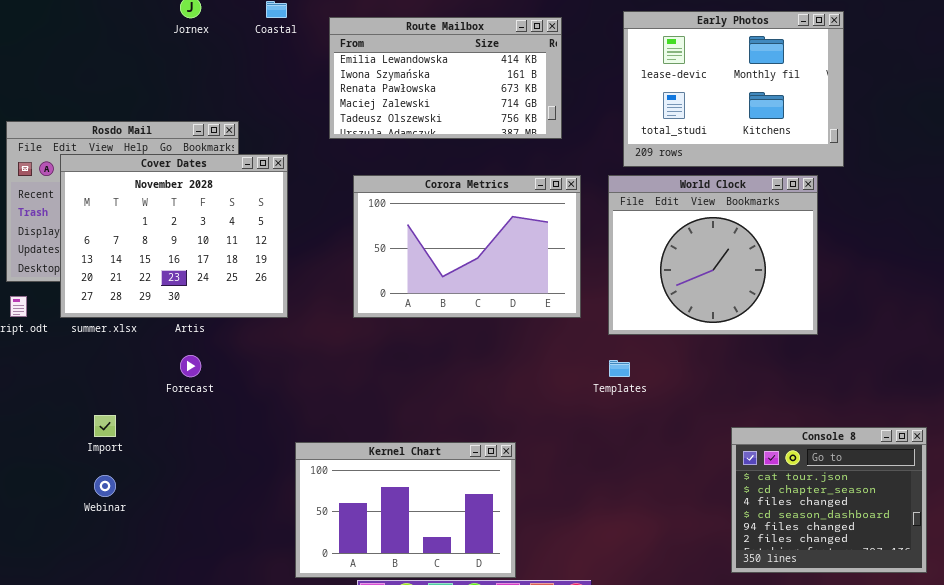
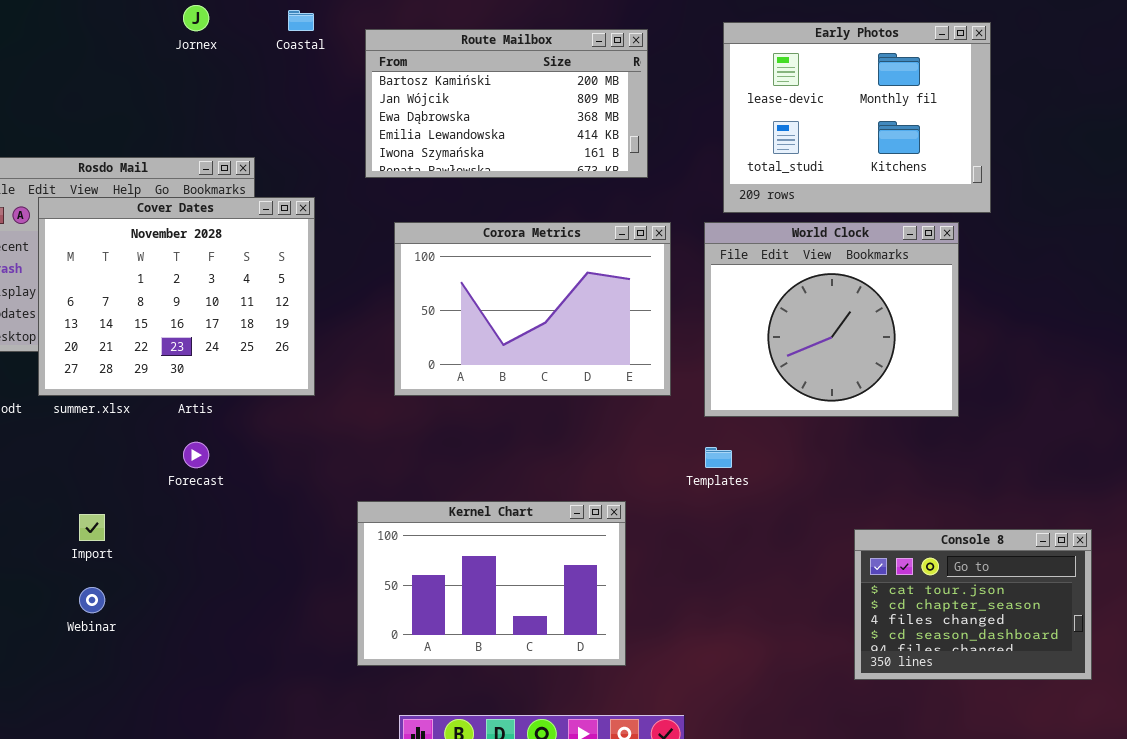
Route Mailbox: [329,17,562,139] -> [365,29,648,178], scrolled up 3 rows
Console 8: [731,427,927,573] -> [854,529,1092,680], resized
Kernel Chart: [295,442,516,578] -> [357,501,626,666], moved

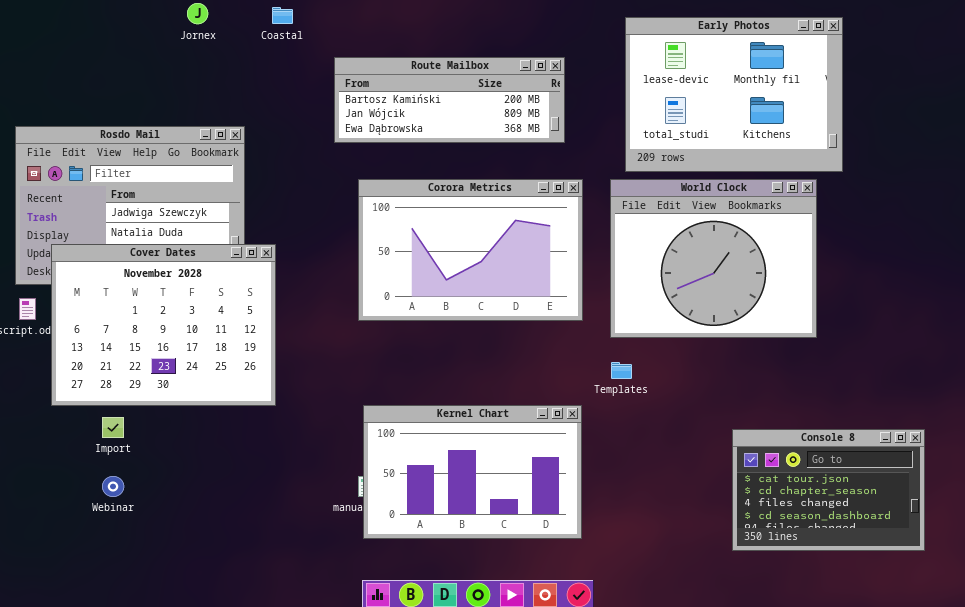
Route Mailbox: [365,29,648,178] -> [334,57,565,143], resized
Cover Dates: [38,197,315,396] -> [51,244,276,406], moved
Kernel Chart: [357,501,626,666] -> [363,405,582,539], moved

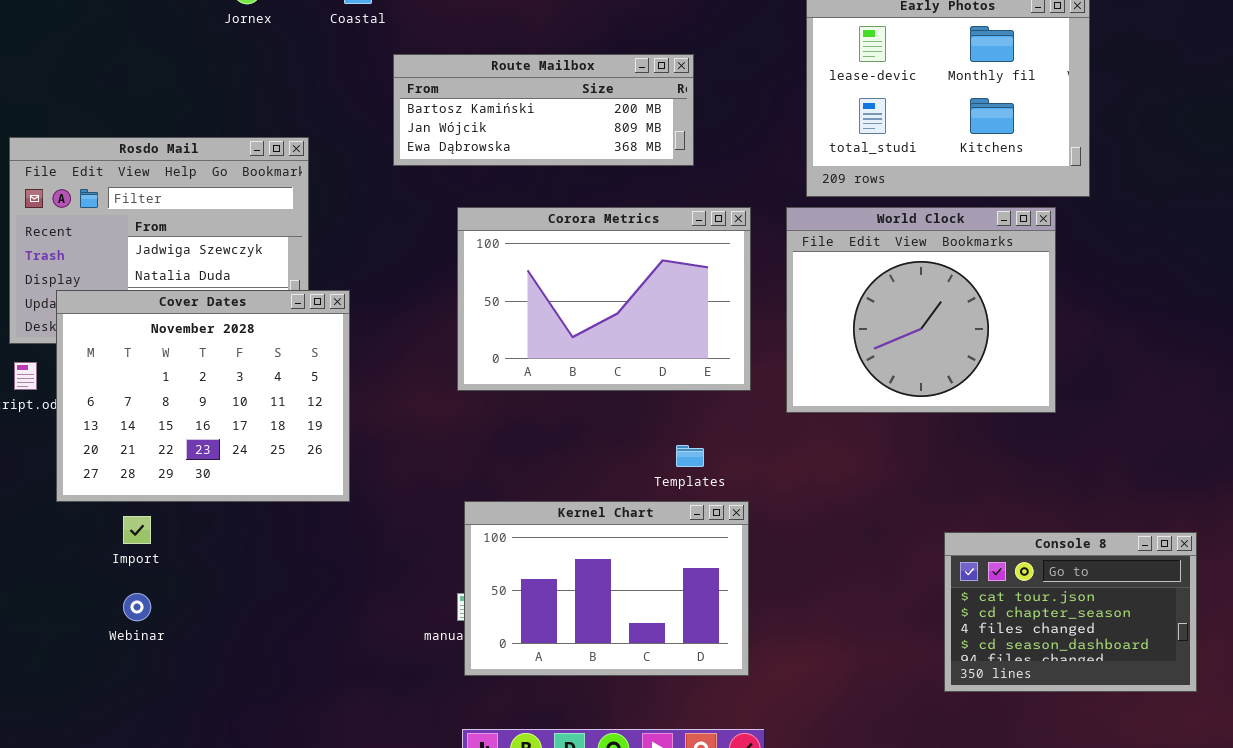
Route Mailbox: [334,57,565,143] -> [393,54,694,166], moved
Templates: [611,362,632,379] -> [676,445,704,467], moved

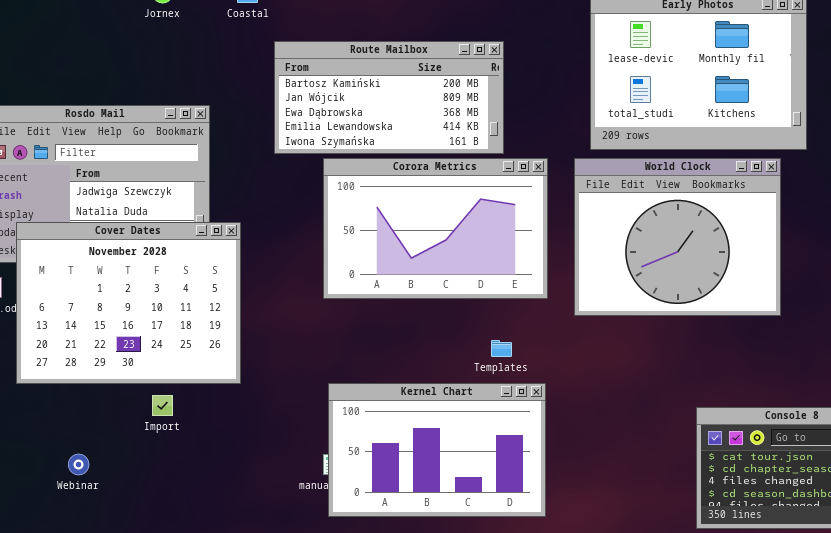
Route Mailbox: [393,54,694,166] -> [274,41,504,154], resized
Import: [123,516,151,544] -> [152,395,173,416], moved

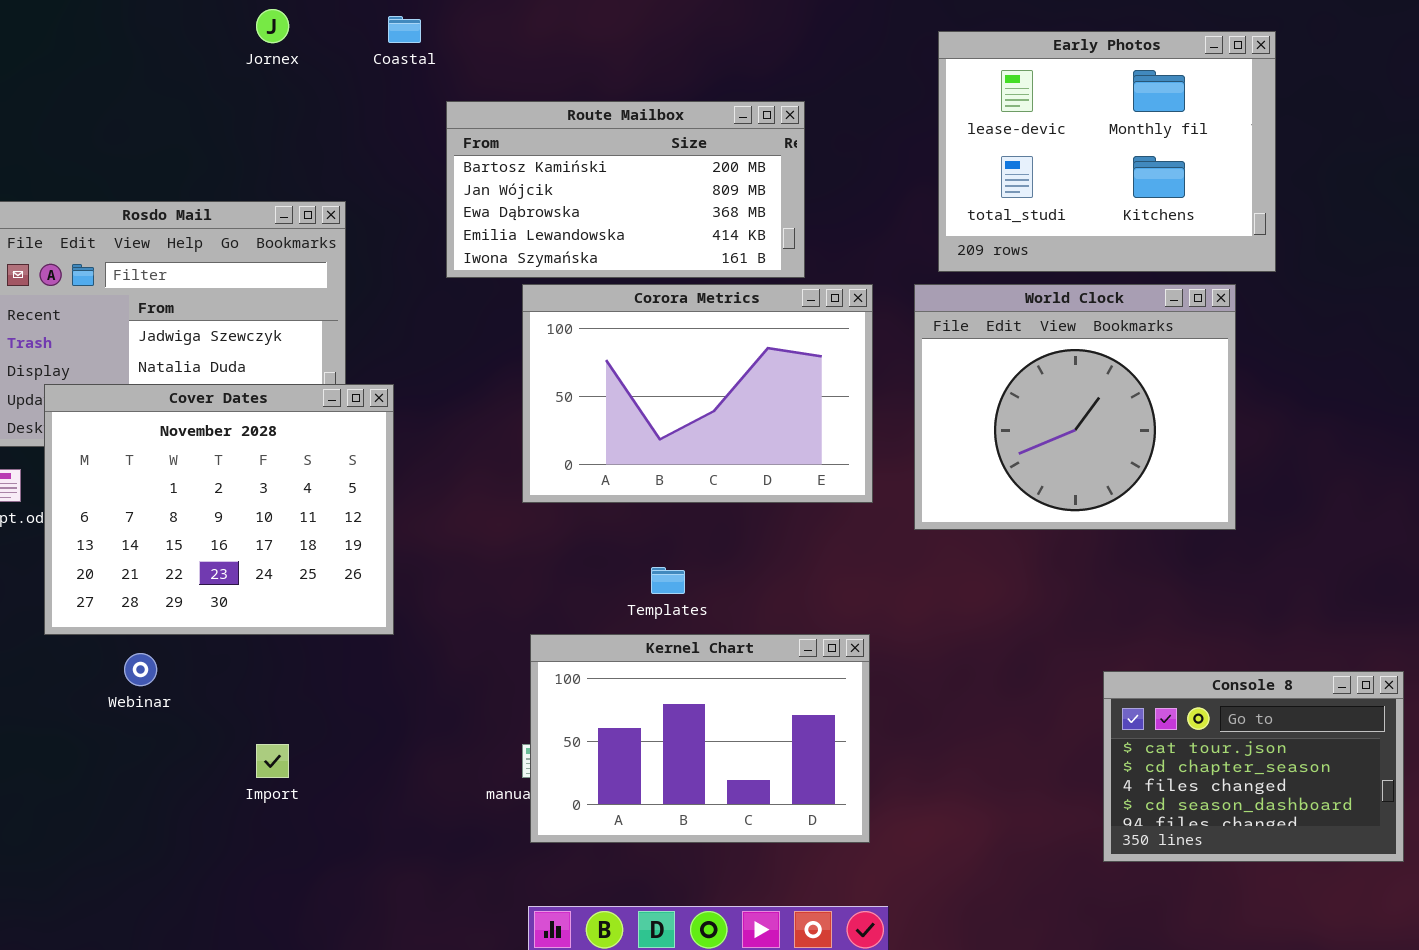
Templates: [491,340,512,357] -> [651,567,685,594], moved
Import: [152,395,173,416] -> [256,744,289,778], moved
Webinar: [68,454,89,475] -> [124,653,157,686], moved

